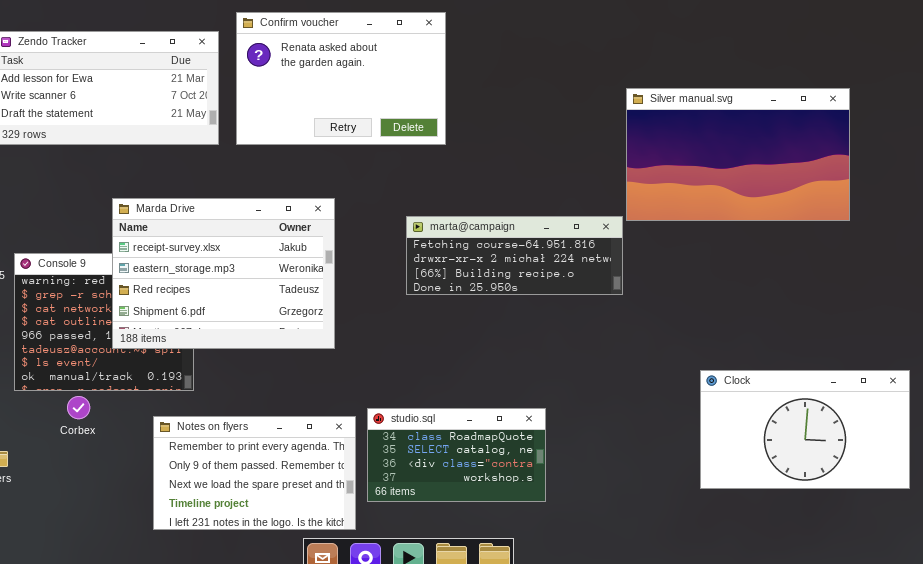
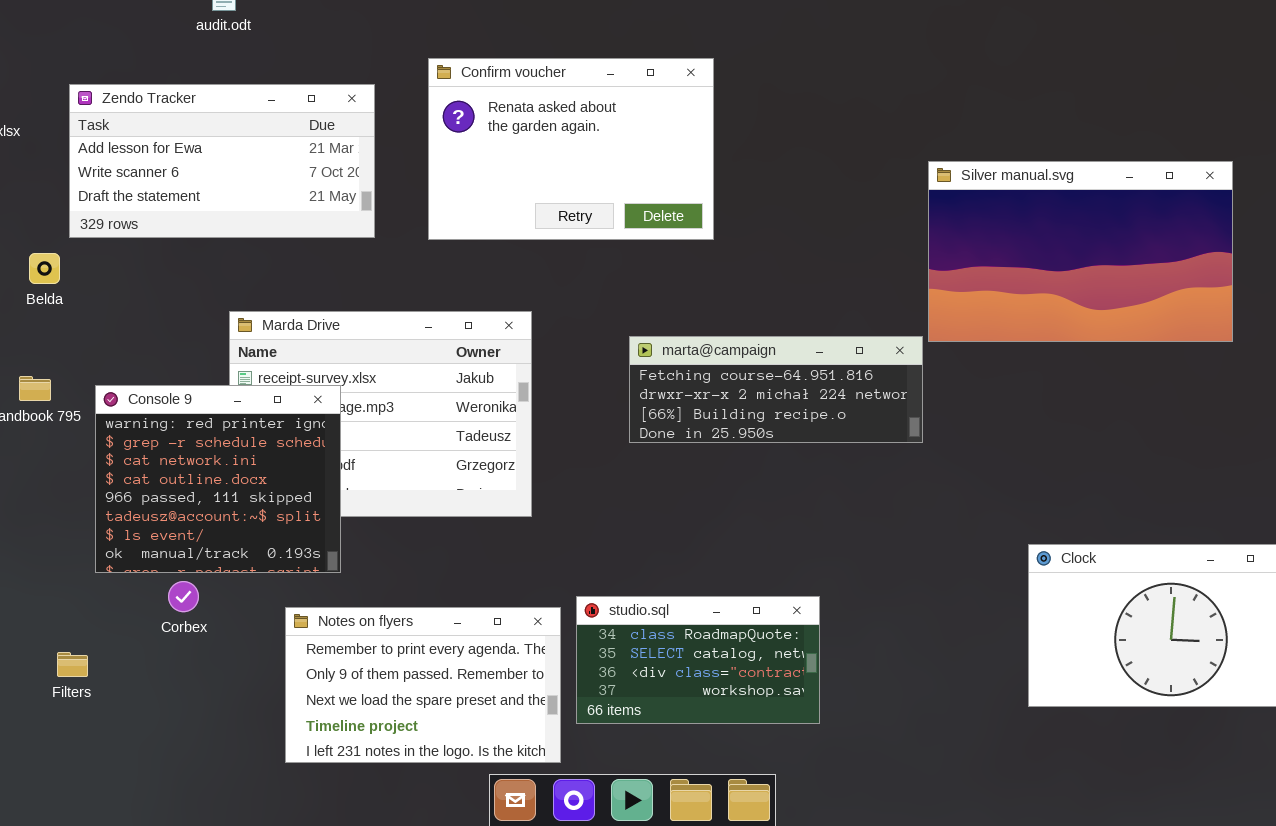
Confirm voucher: [236,12,446,145] -> [428,58,714,240], moved
Console 9: [14,253,194,391] -> [95,385,341,573], raised

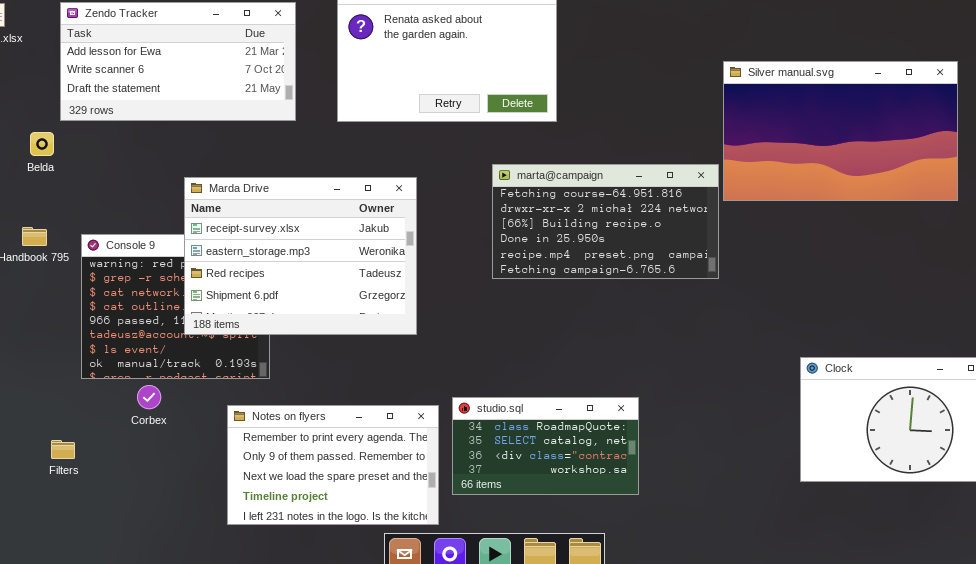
Marda Drive: [229,311,532,517] -> [184,177,417,335], raised
marta@campaign: [629,336,923,443] -> [492,164,719,279], resized

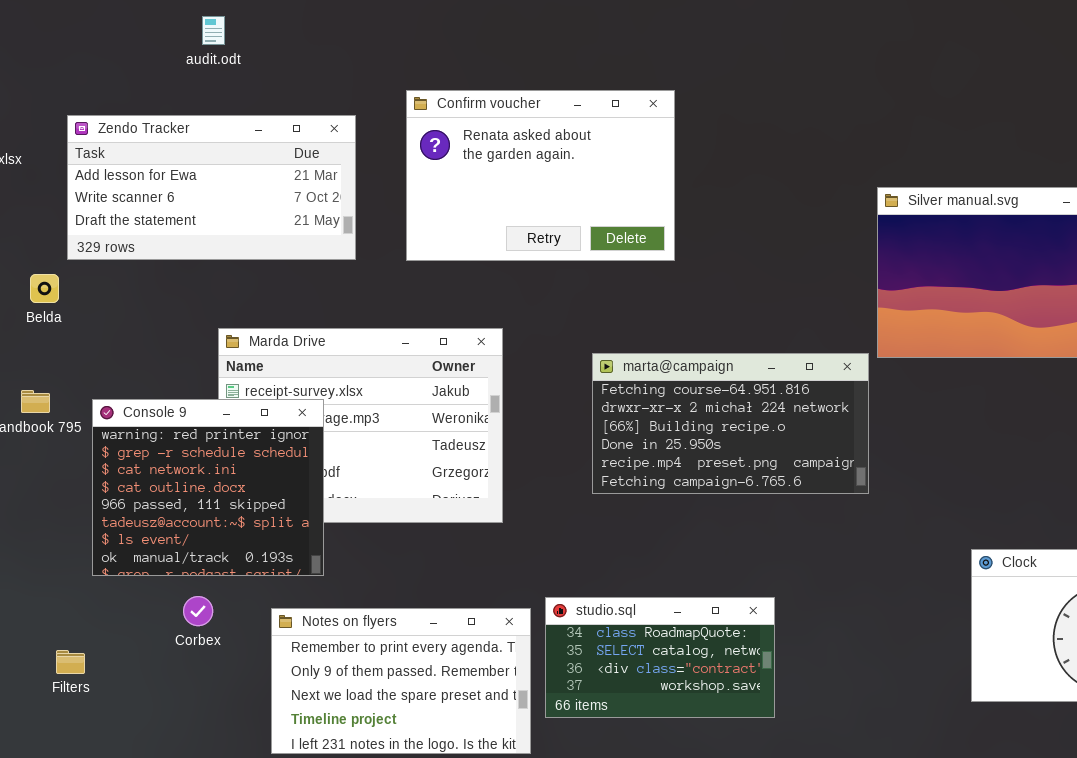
marta@campaign: [492,164,719,279] -> [592,353,869,494], moved
Console 9: [81,234,270,379] -> [92,399,324,576], raised
Corbex: [137,385,161,409] -> [183,596,213,626], moved

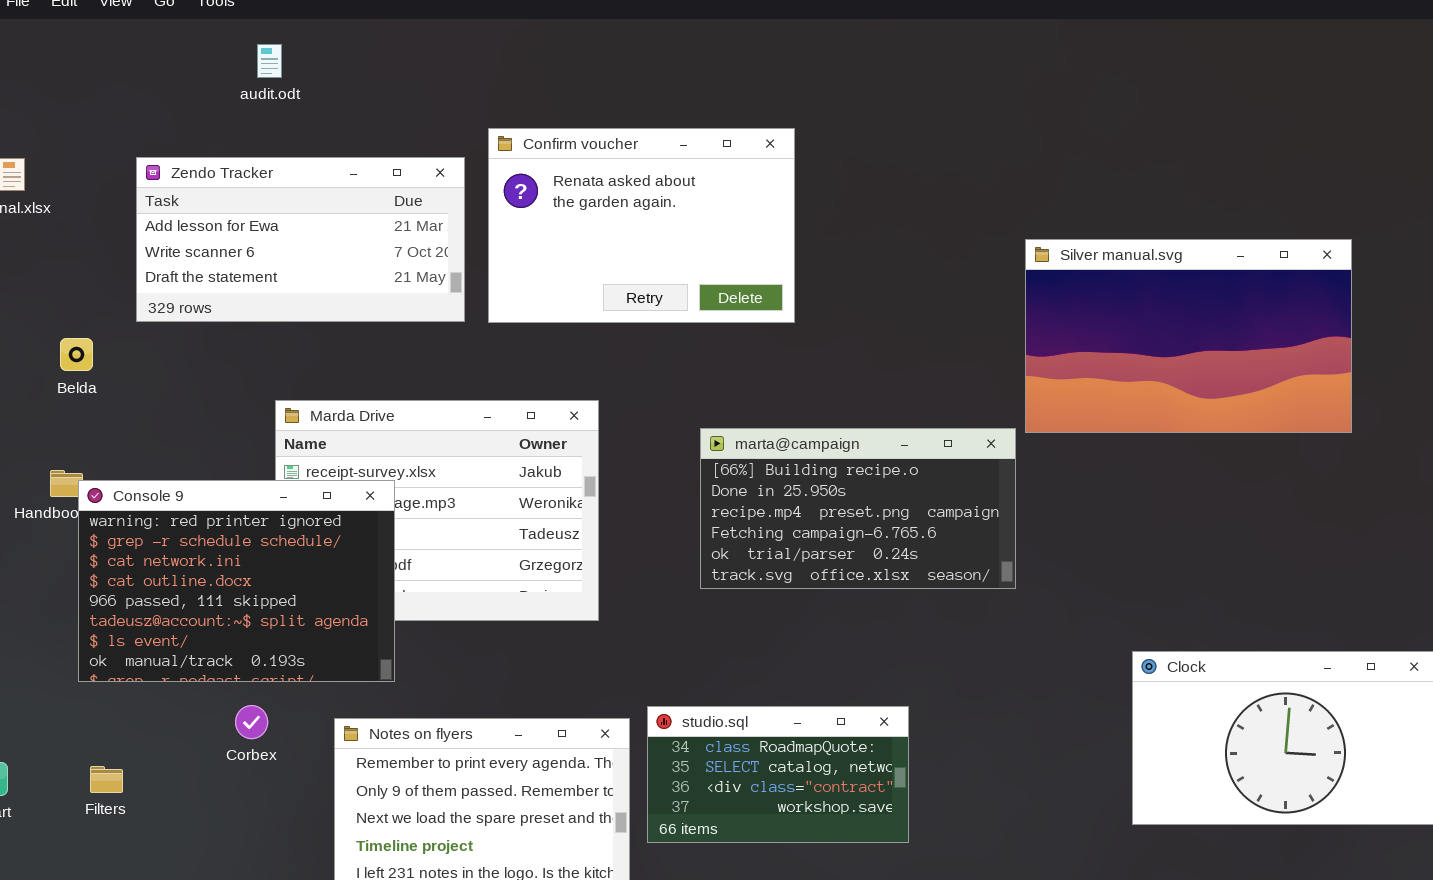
Zendo Tracker: [67,115,356,260] -> [136,157,465,322], moved
marta@campaign: [592,353,869,494] -> [700,428,1016,589], scrolled down 2 rows
Console 9: [92,399,324,576] -> [78,480,395,682], resized

